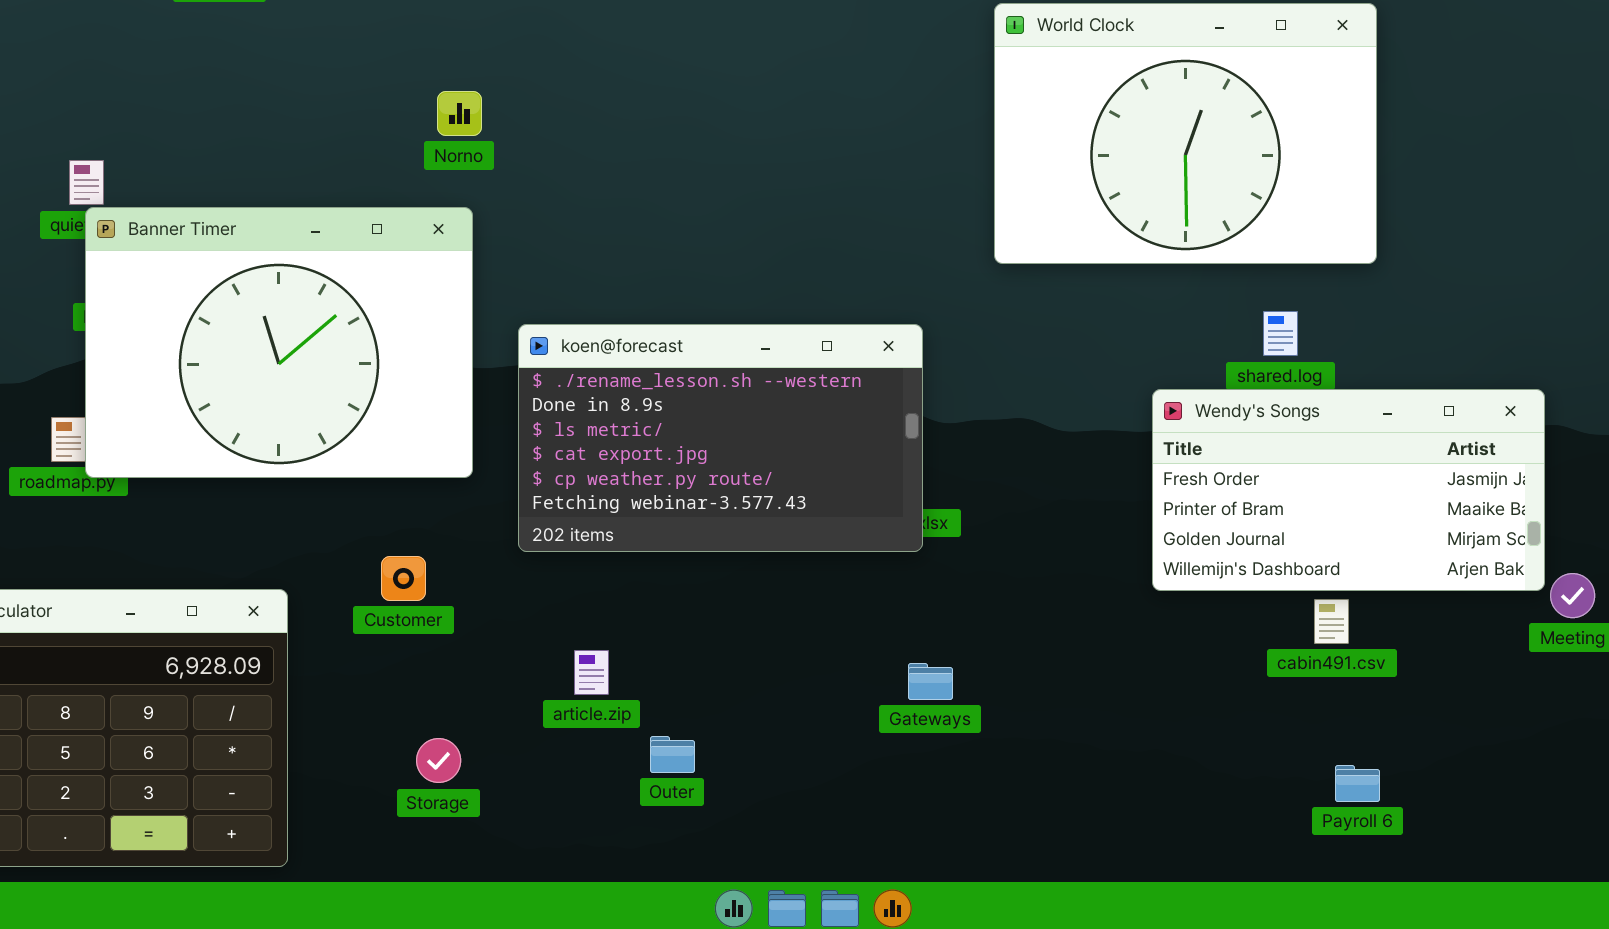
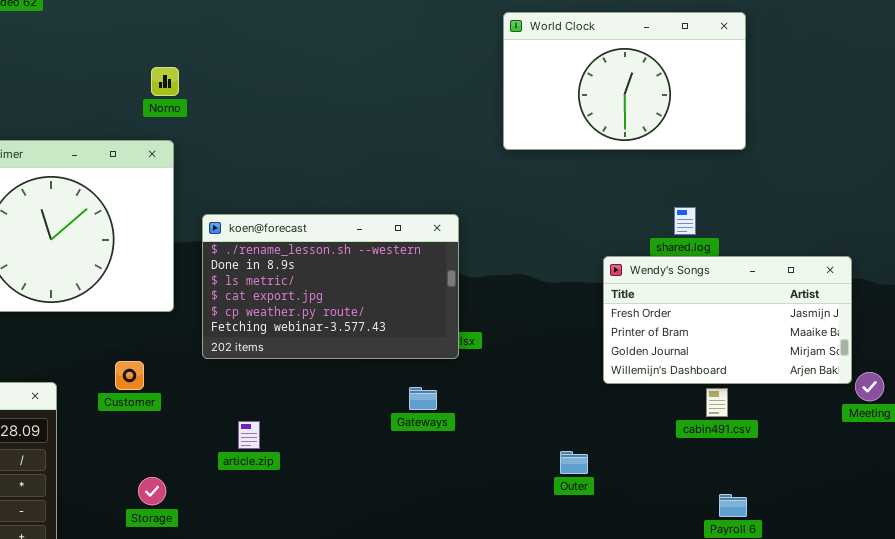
World Clock: [994,3,1377,264] -> [503,12,746,150], resized
Gateways: [908,663,953,700] -> [409,387,437,410], moved
Outer: [650,736,695,773] -> [560,451,588,474], moved

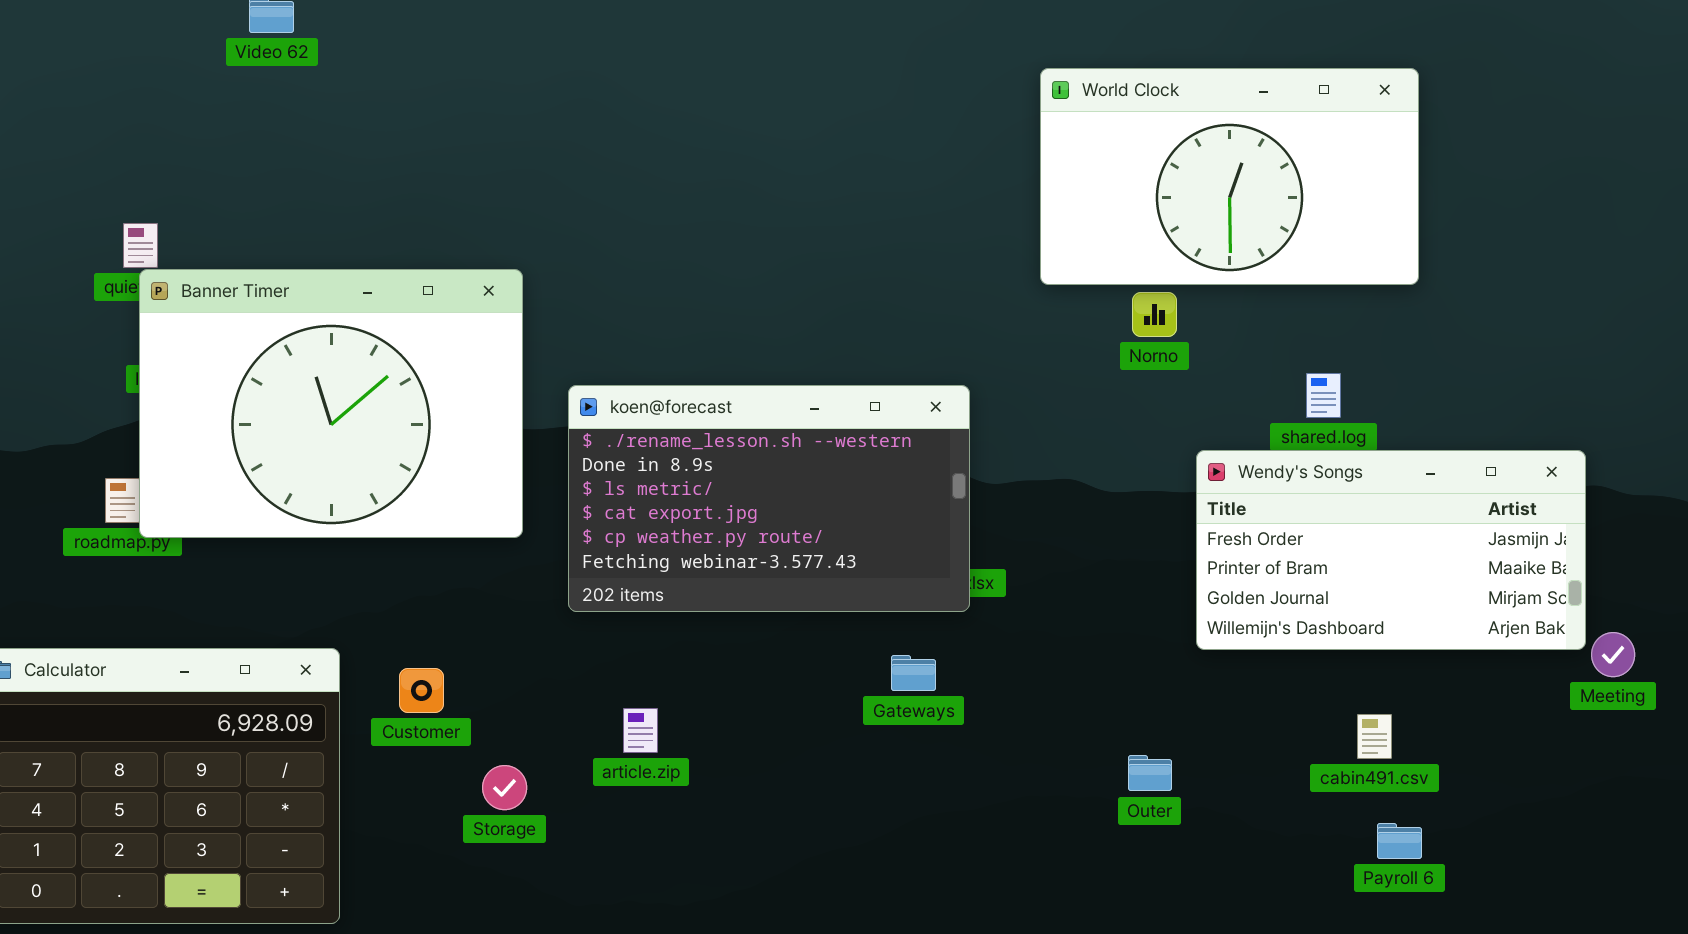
Norno: [151,67,179,96] -> [1132,292,1177,337], moved
Customer: [115,361,144,390] -> [399,668,444,713], moved
cabin491.csv: [706,388,728,417] -> [1357,714,1392,759], moved
Storage: [138,477,166,505] -> [482,765,527,810], moved

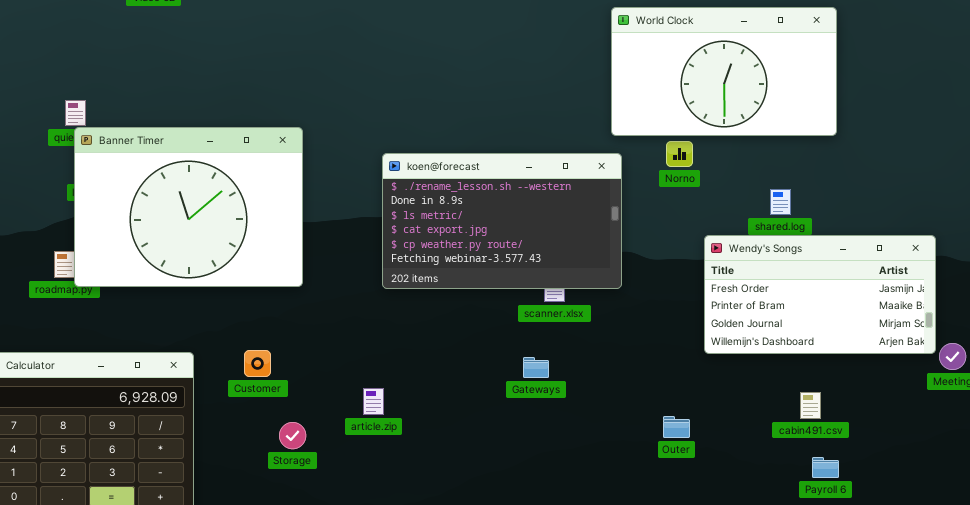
koen@forecast: [568,385,970,612] -> [382,153,622,289], moved
Customer: [399,668,444,713] -> [244,350,271,377], moved

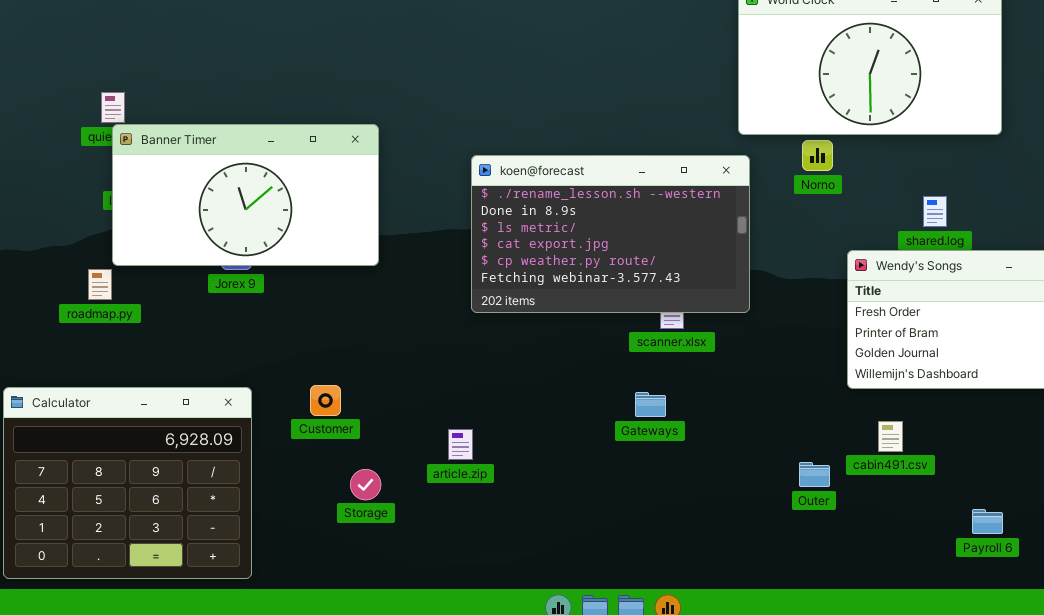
Banner Timer: [74,127,303,287] -> [112,124,379,266], resized
cabin491.csv: [800,392,821,419] -> [878,421,903,452], moved

